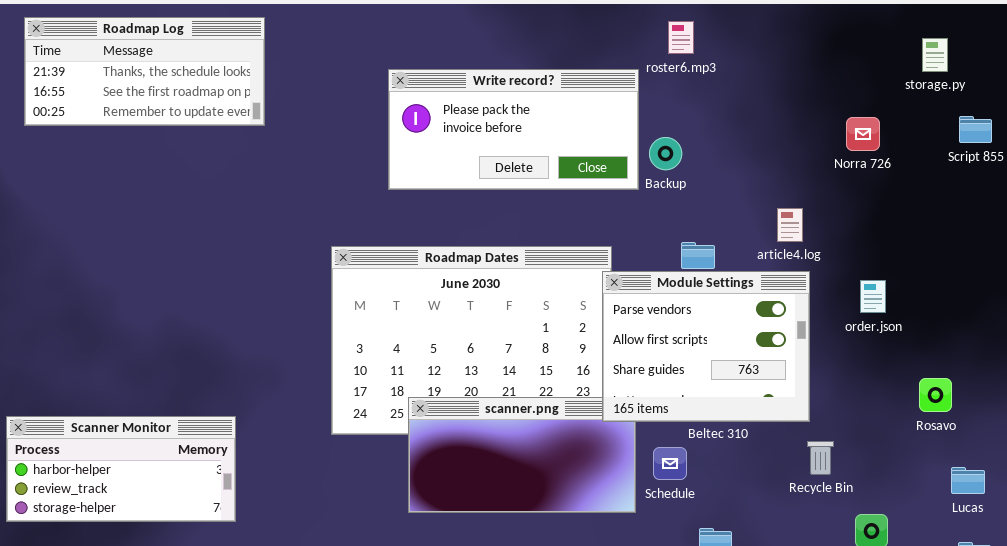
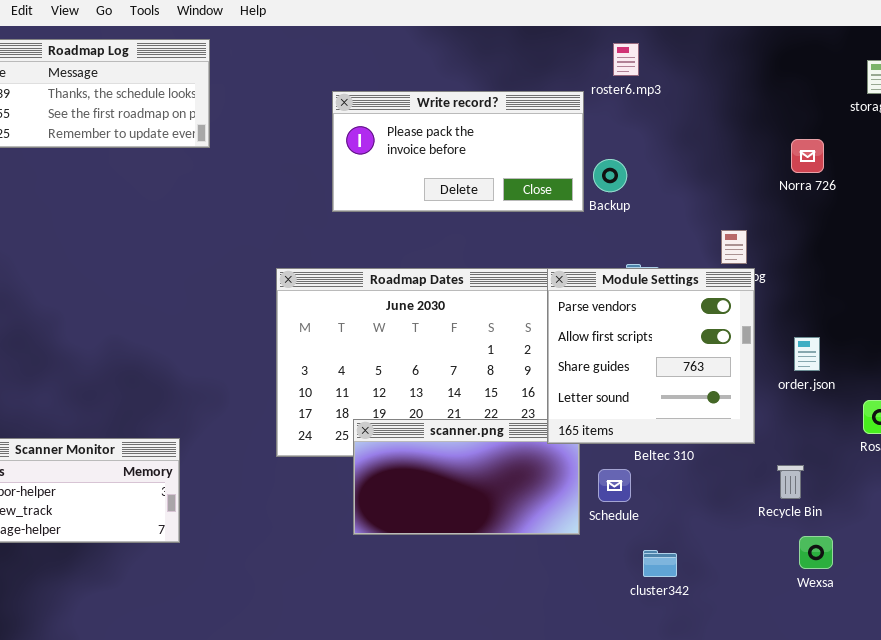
Module Settings: [602,271,810,422] -> [547,268,755,444], resized
order.json: [860,280,886,313] -> [794,337,820,371], moved
Recycle Bin: [807,441,834,475] -> [777,465,804,499], moved

